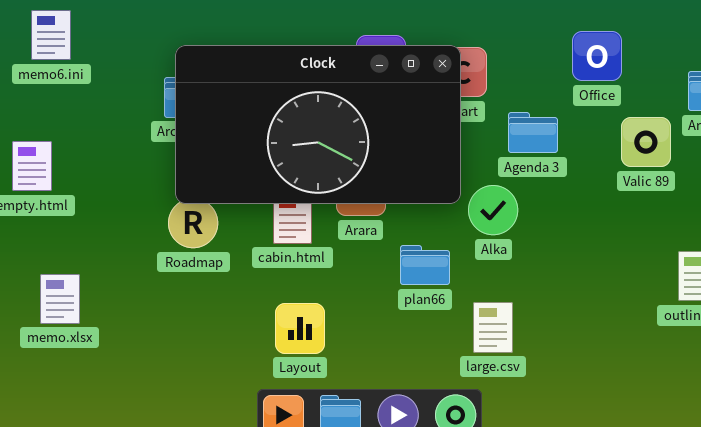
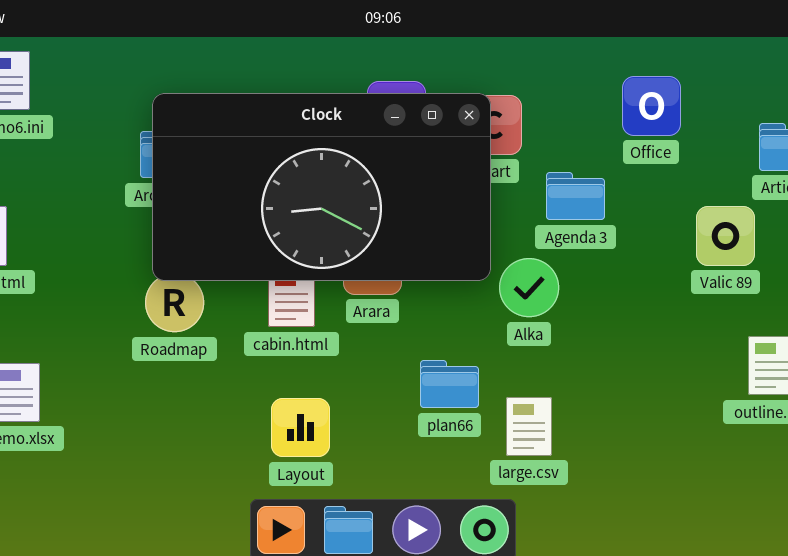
Valic 89: [621,117,671,167] -> [696,206,755,266], moved
plan66: [400,245,450,285] -> [420,360,479,408], moved

